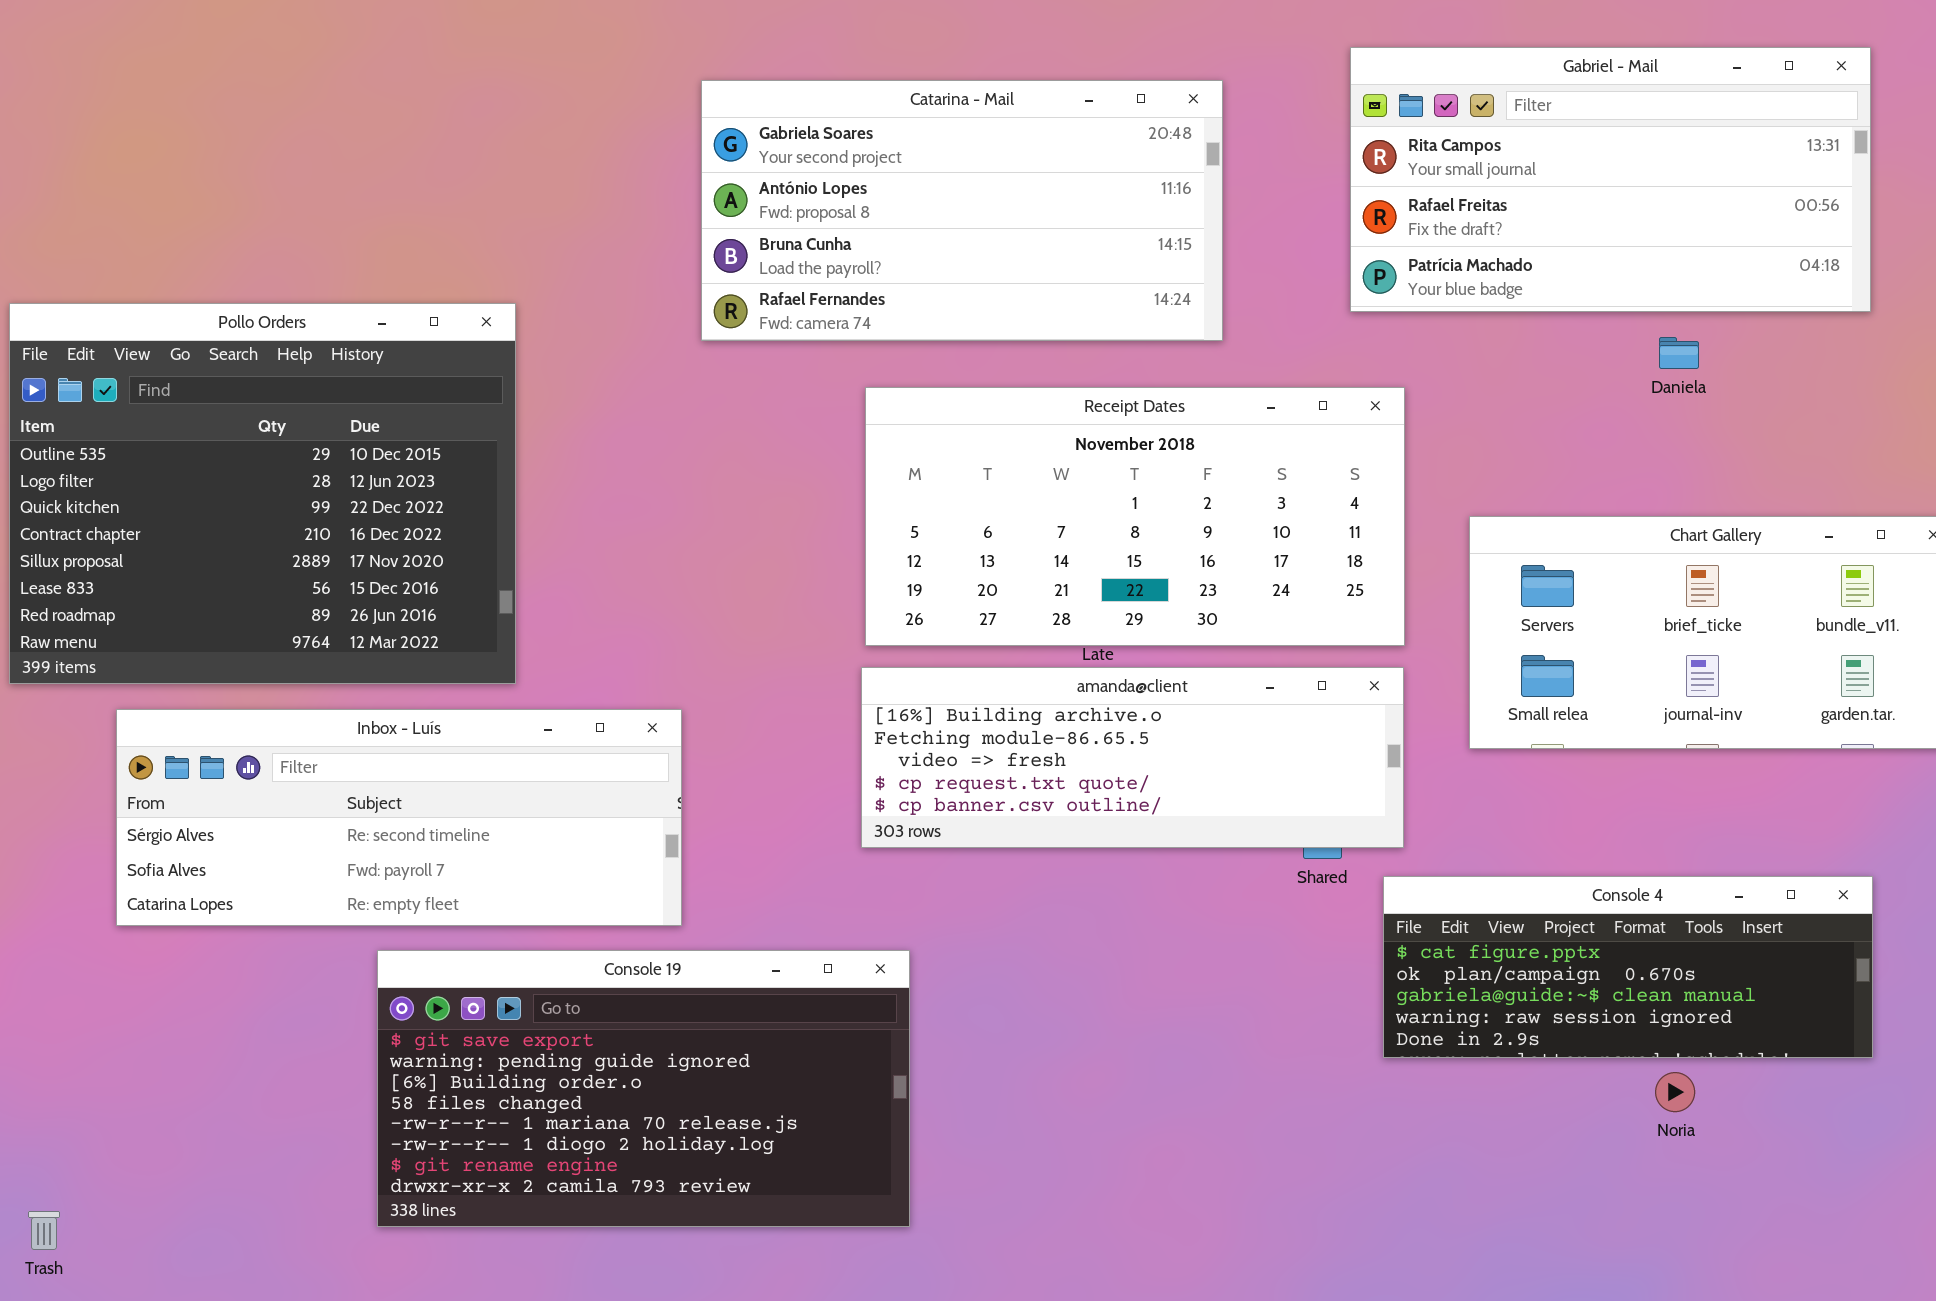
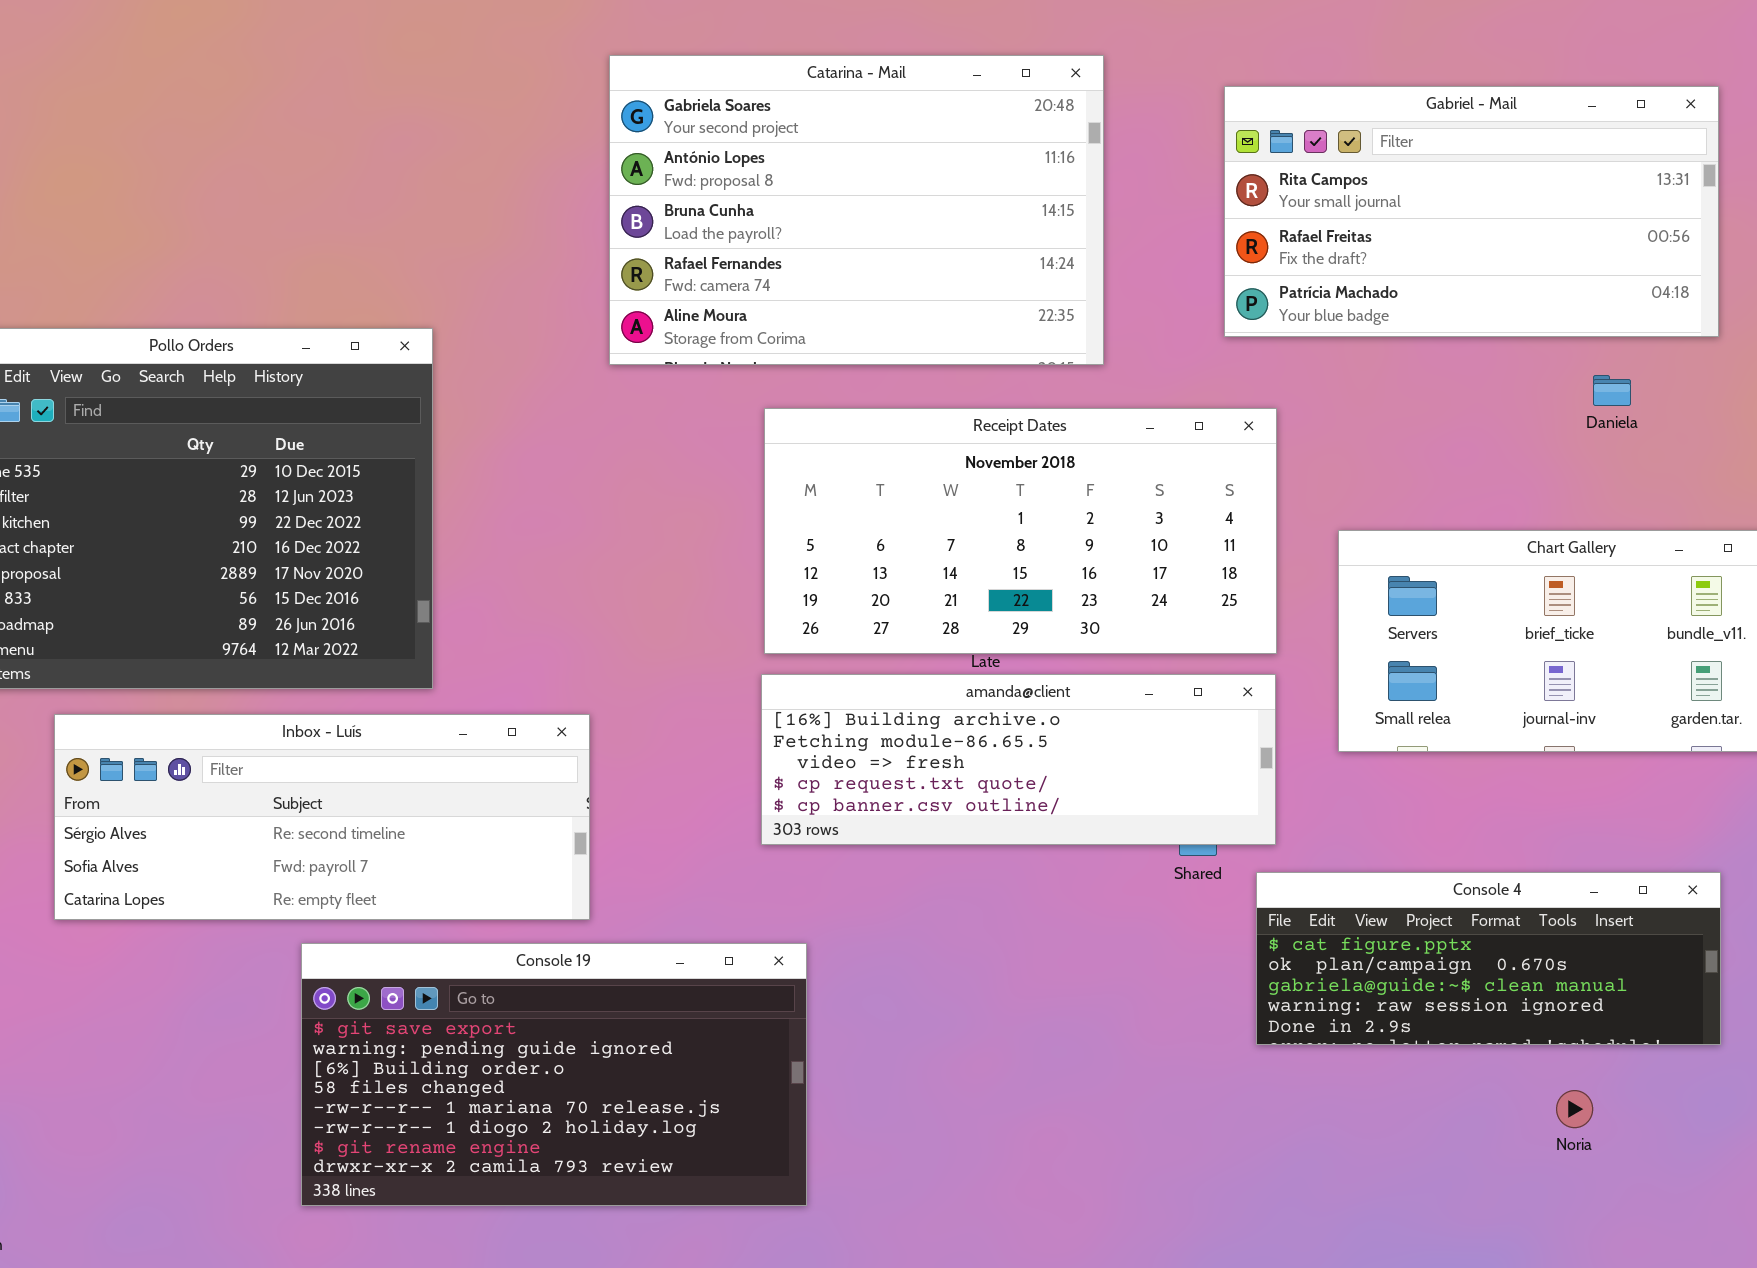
Catarina - Mail: [701,80,1223,341] -> [609,55,1104,365], resized
Daniela: [1659,337,1699,369] -> [1593,375,1631,406], moved
Noria: [1655,1072,1695,1112] -> [1556,1090,1593,1128], moved

